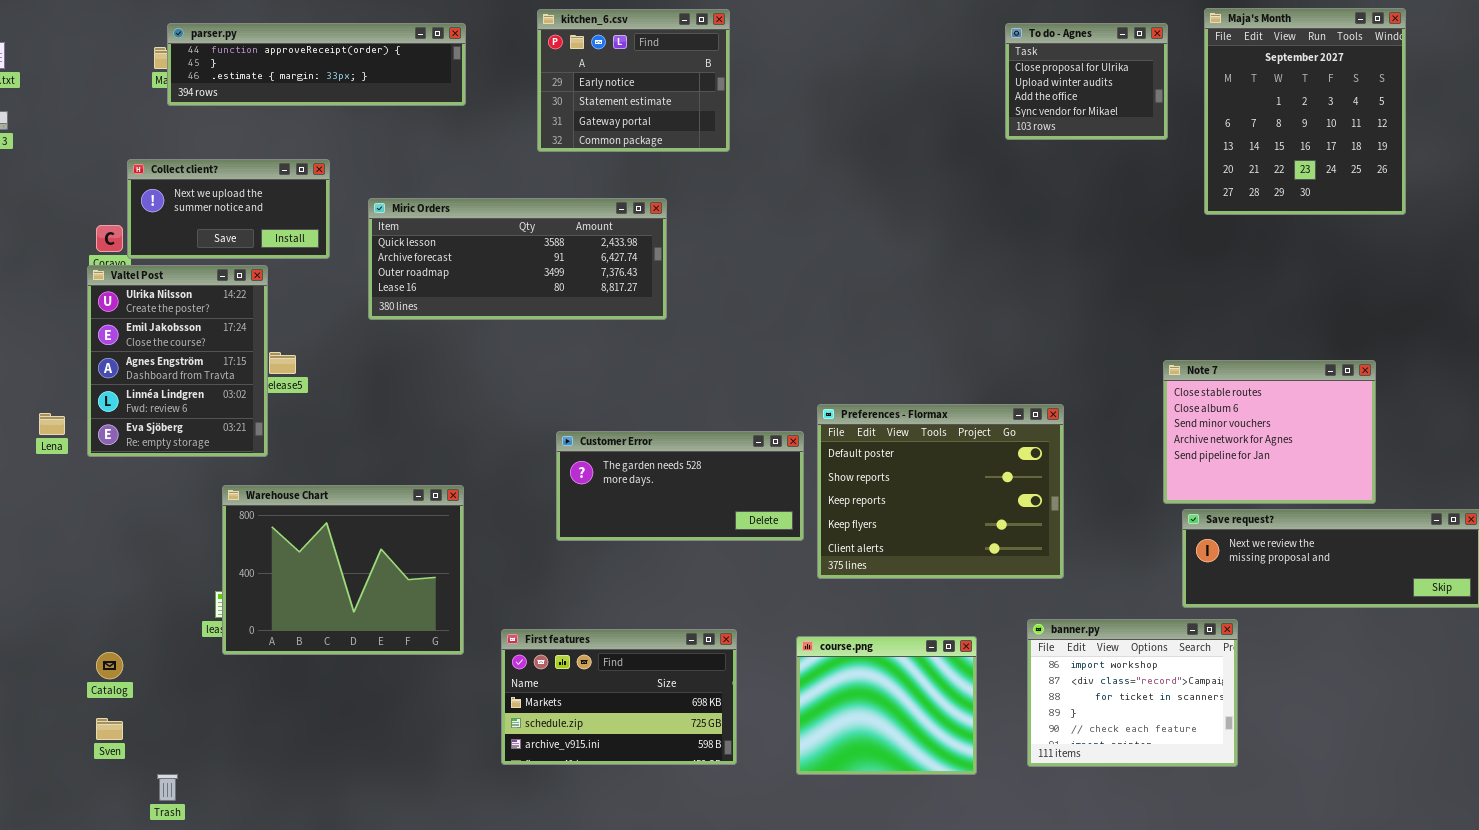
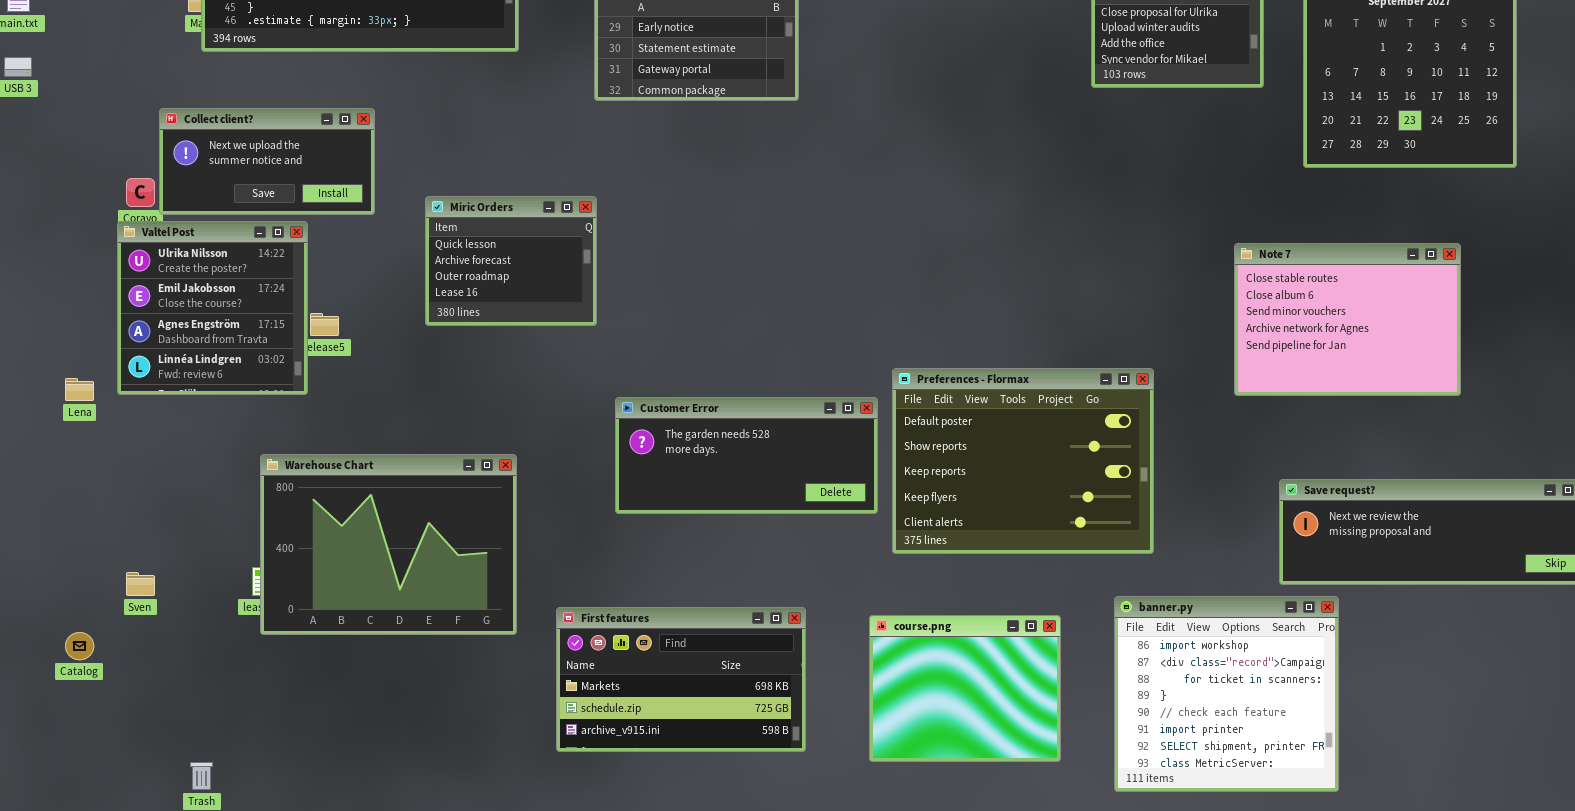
Miric Orders: [368,198,667,320] -> [425,196,597,326], moved, resized
Valtel Post: [87,265,268,457] -> [117,221,308,395], resized
Note 7: [1163,360,1376,504] -> [1234,243,1461,396], moved
banner.py: [1027,619,1238,767] -> [1114,596,1339,792], resized
Catalog: [96,652,123,679] -> [65,632,94,660], moved
Sven: [96,718,123,740] -> [126,572,155,596], moved

